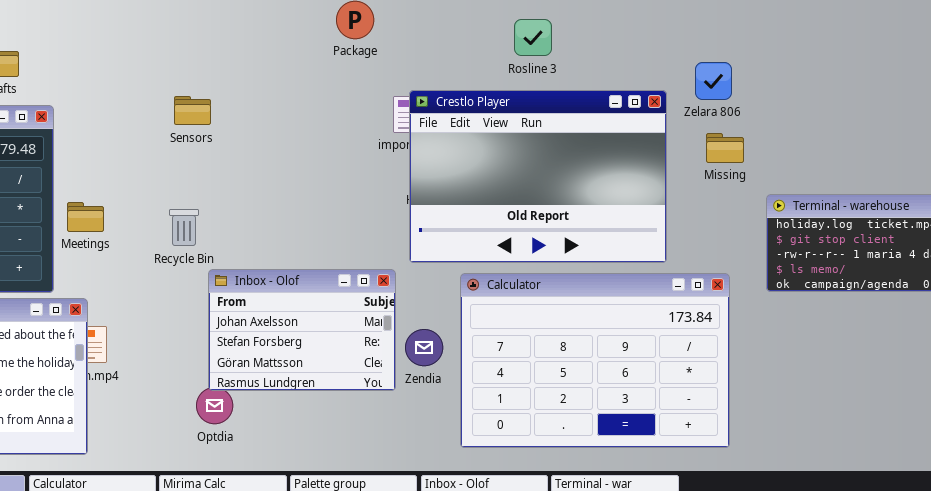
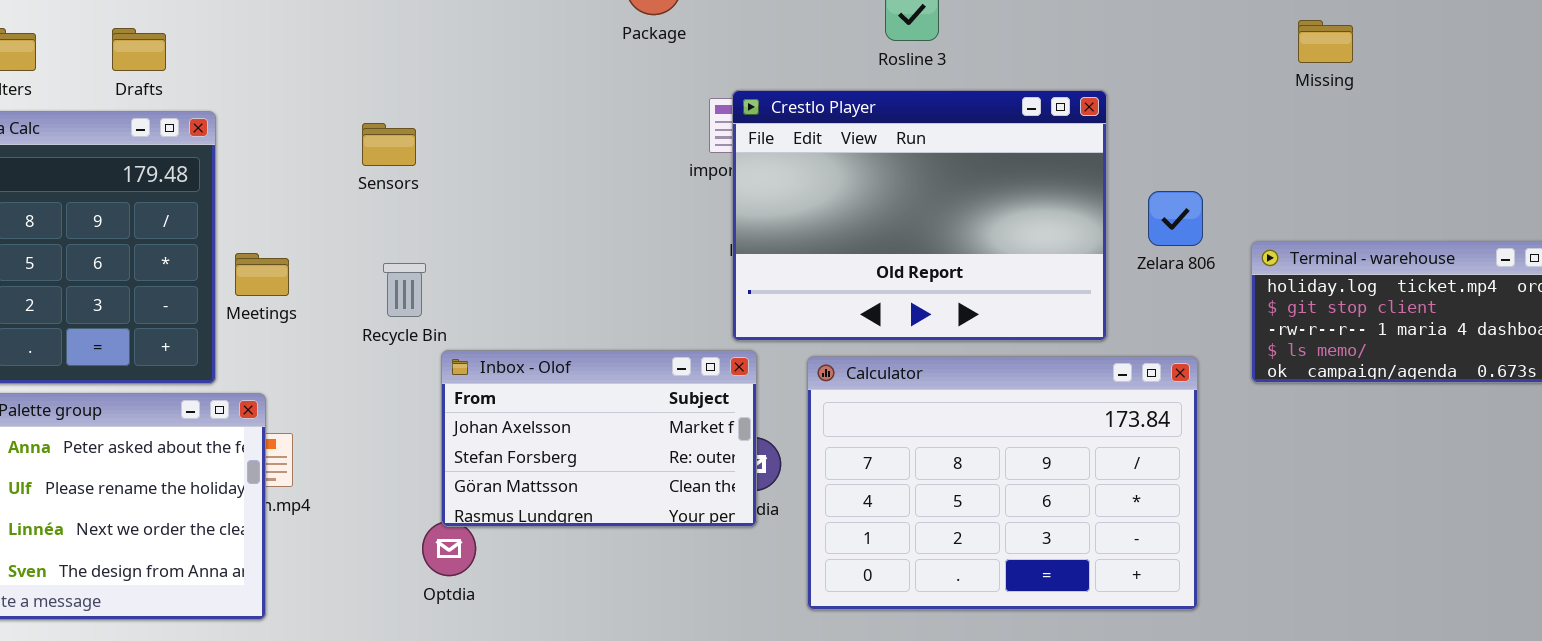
Zelara 806: [695,62,732,100] -> [1148,191,1203,246], moved
Sensors: [174,96,211,125] -> [362,123,416,166], moved
Missing: [706,133,744,163] -> [1298,20,1353,63], moved
Inbox - Olof: [208,269,396,391] -> [441,350,757,527], resized

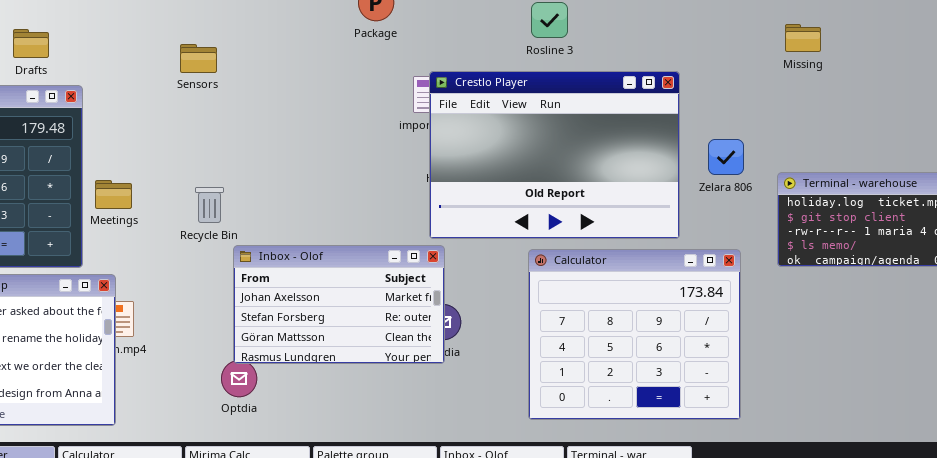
Missing: [1298,20,1353,63] -> [785,24,821,52], moved
Sensors: [362,123,416,166] -> [180,44,217,73], moved
Calculator: [807,356,1198,610] -> [528,249,741,420], resized

